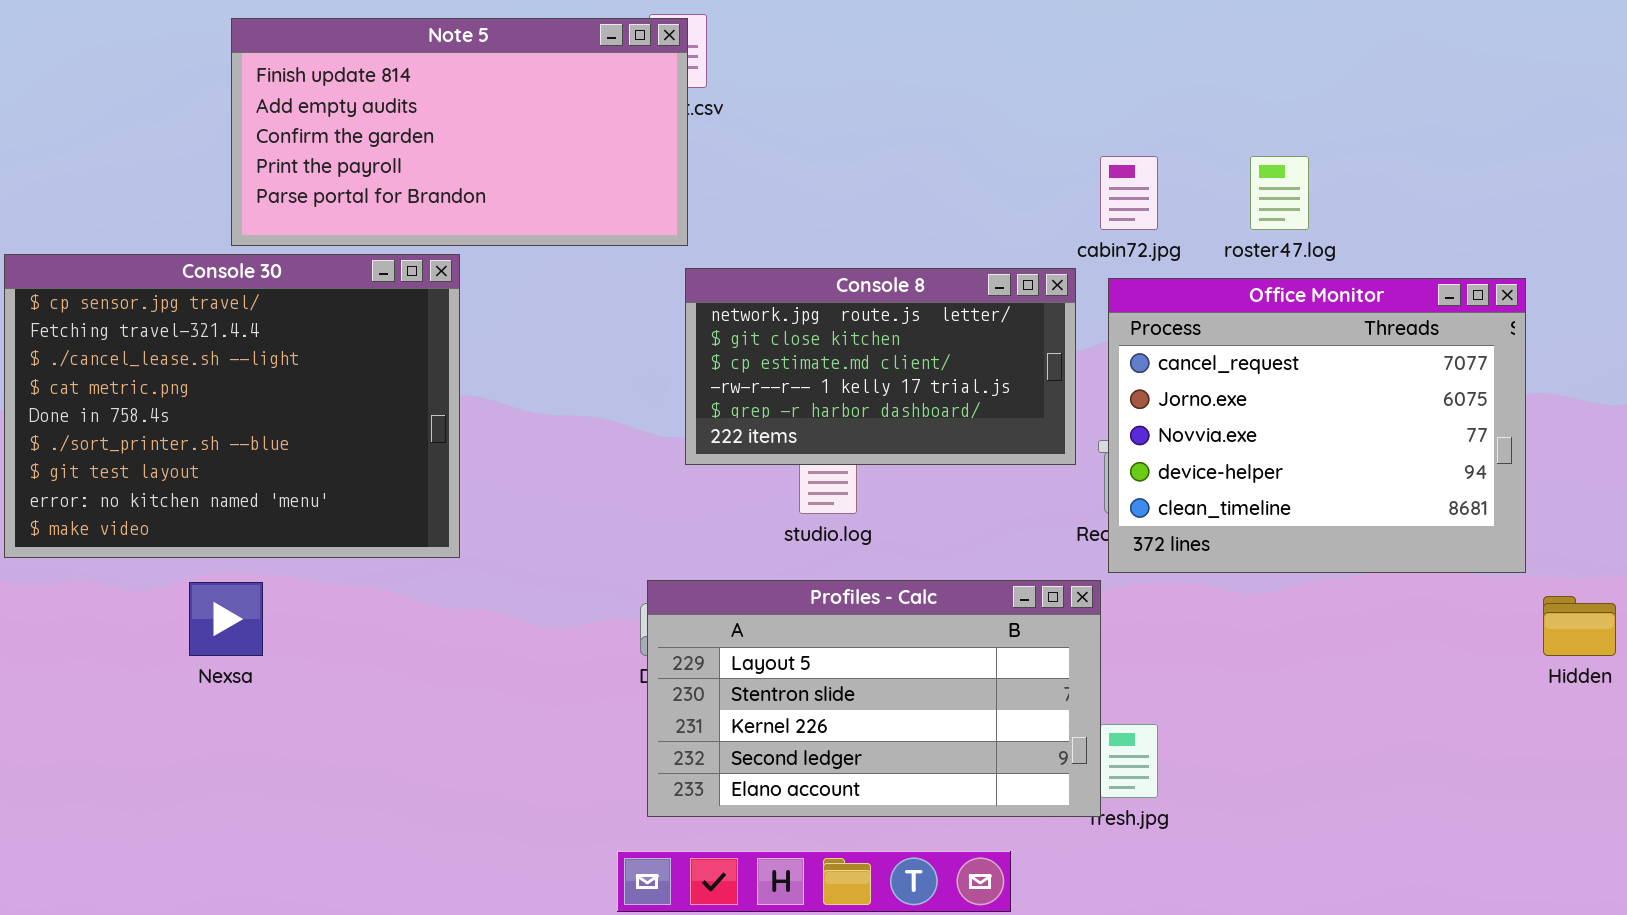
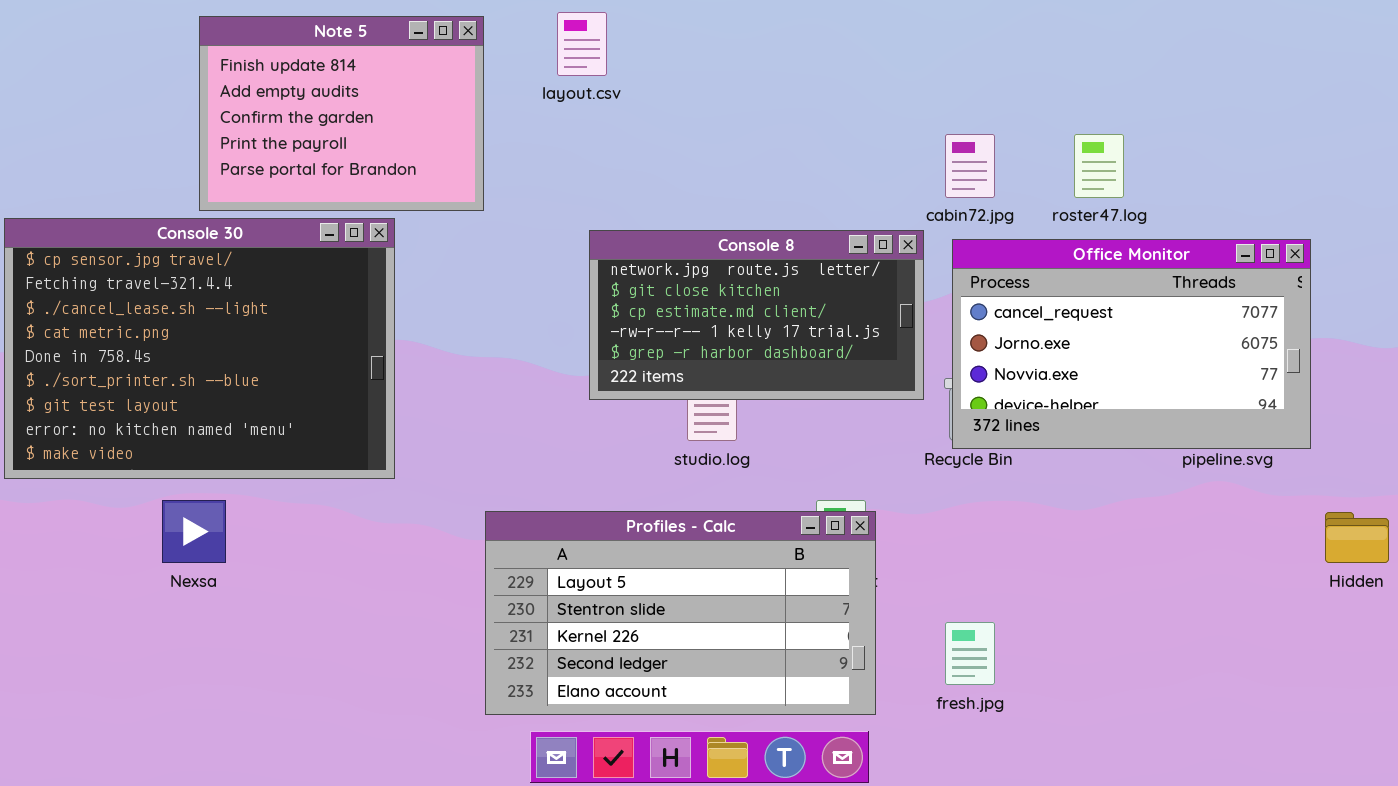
Note 5: [231,18,688,246] -> [199,16,484,211], resized
Office Monitor: [1108,278,1526,573] -> [952,239,1311,449], resized
Profiles - Calc: [647,580,1101,817] -> [485,511,876,715], moved

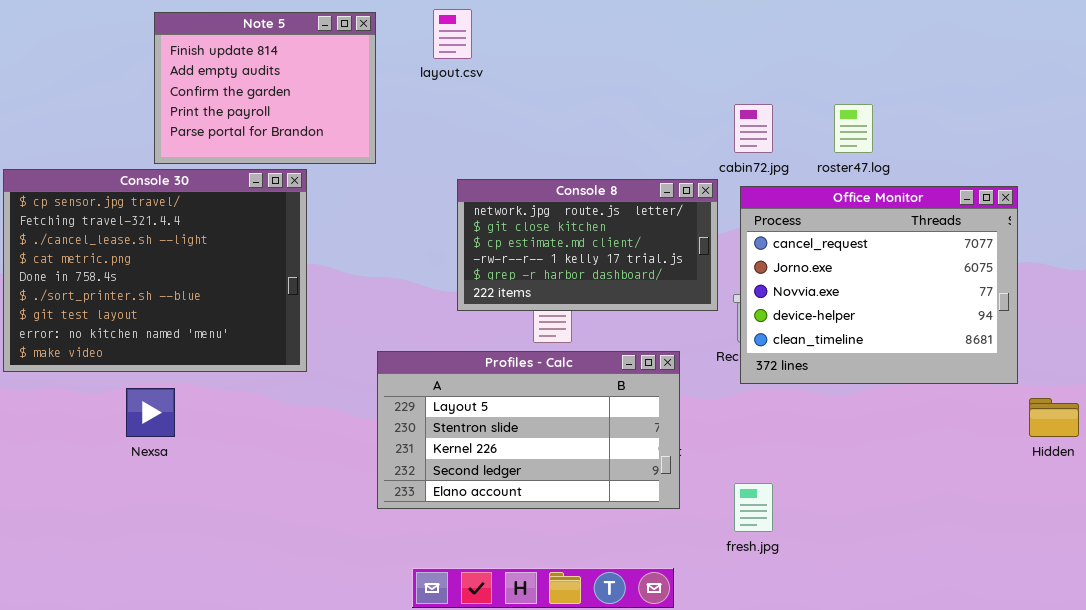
Office Monitor: [952,239,1311,449] -> [740,186,1018,384], resized
Profiles - Calc: [485,511,876,715] -> [377,351,680,509], moved

